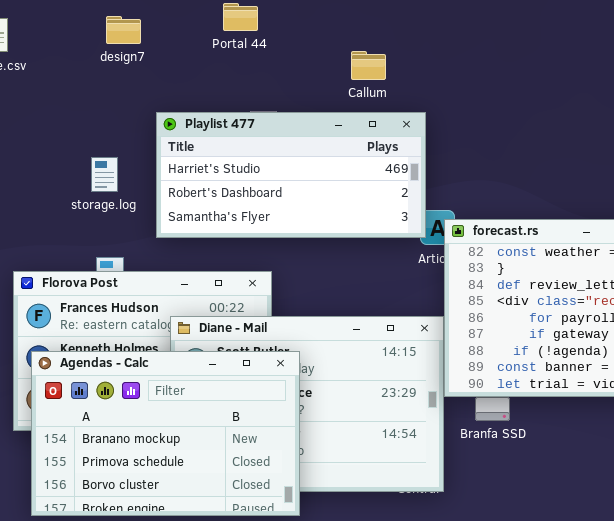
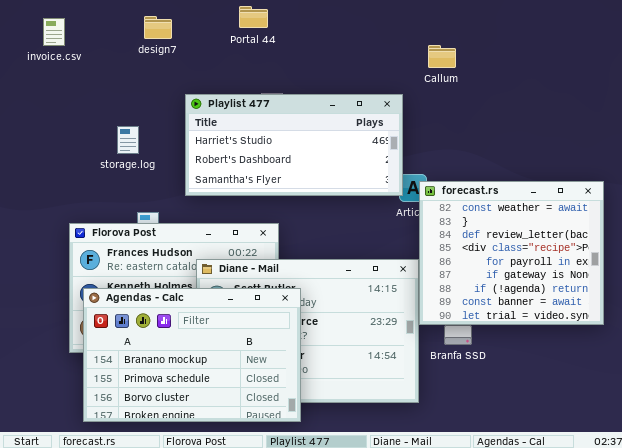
Callum: [351,51,386,80] -> [428,45,456,68], moved
storage.log: [91,157,118,192] -> [117,126,139,154], moved

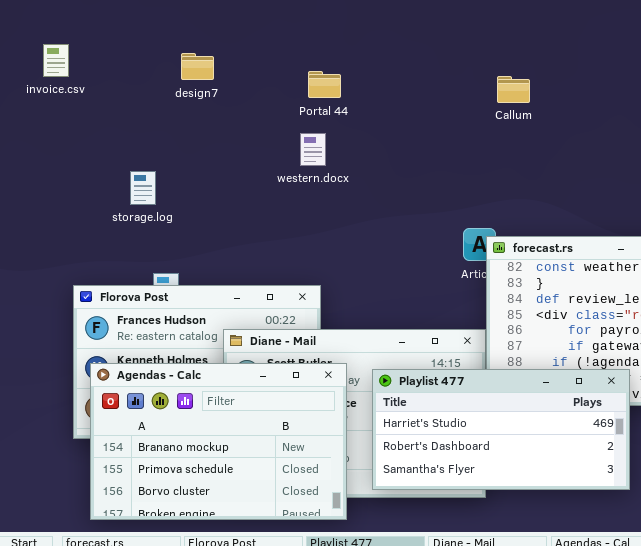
Portal 44: [239,6,268,28] -> [308,71,341,98], moved
design7: [144,16,172,39] -> [181,53,214,80], moved
Playlist 477: [185,94,403,196] -> [372,369,630,490], moved

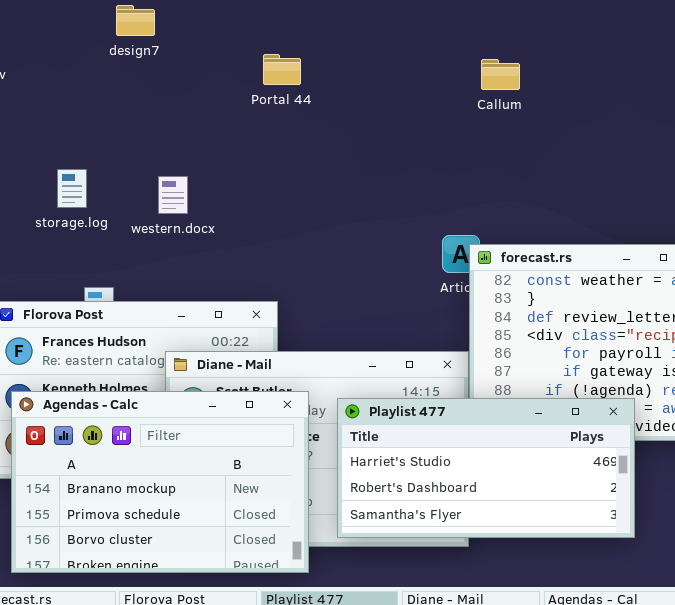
design7: [181,53,214,80] -> [116,5,155,36], moved
western.docx: [300,133,326,166] -> [158,176,188,214], moved

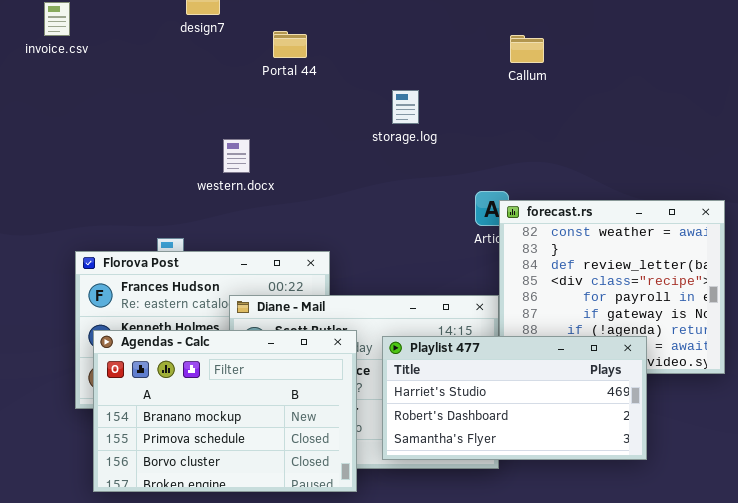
Portal 44: [263,54,301,85] -> [273,31,307,58], moved
storage.log: [57,169,87,208] -> [392,90,419,124], moved

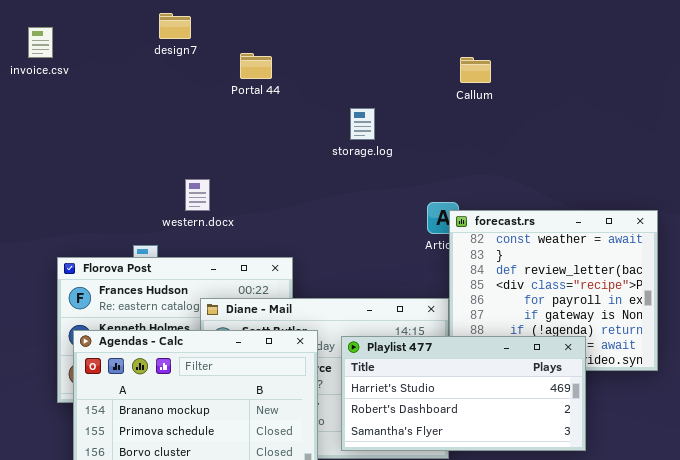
western.docx: [223,139,250,173] -> [185,179,210,211], moved

